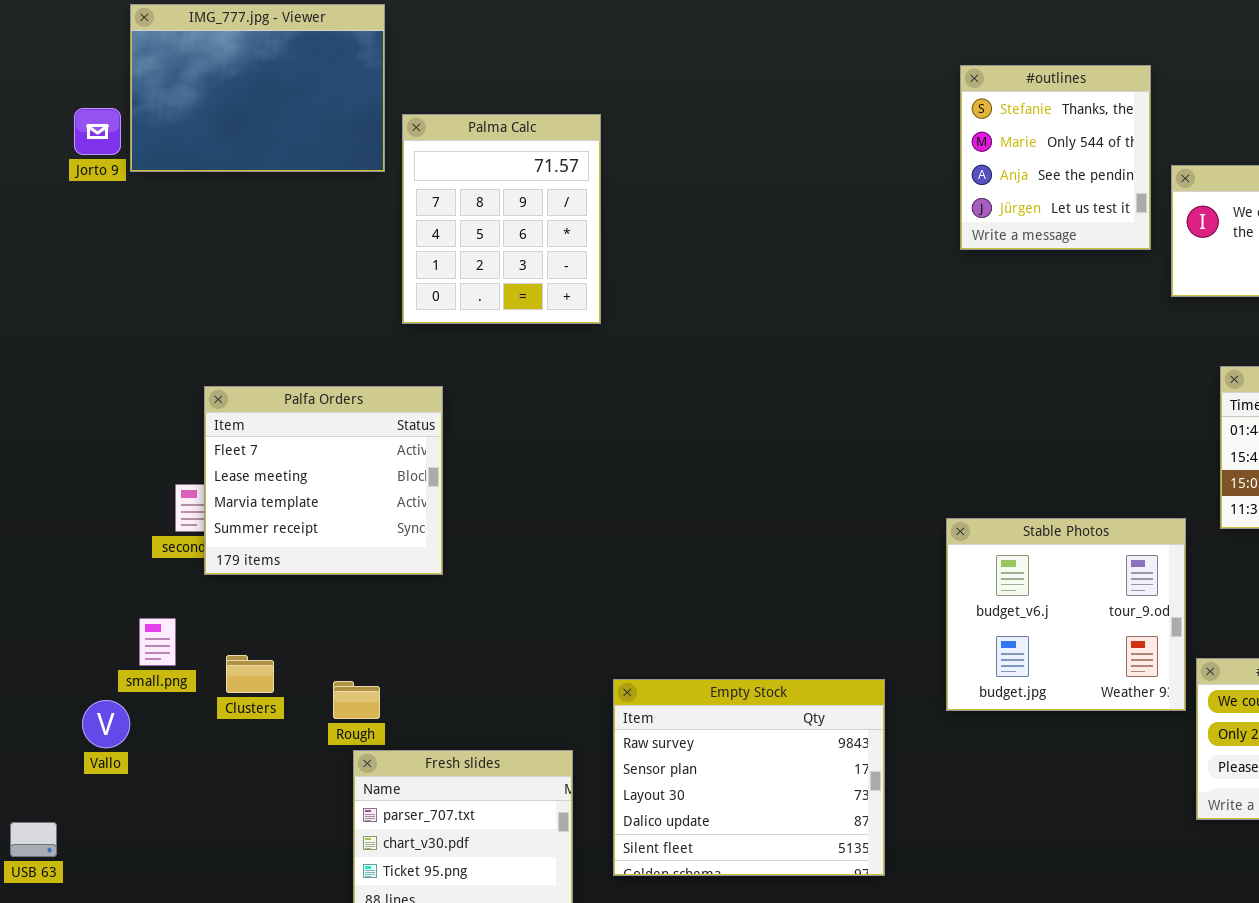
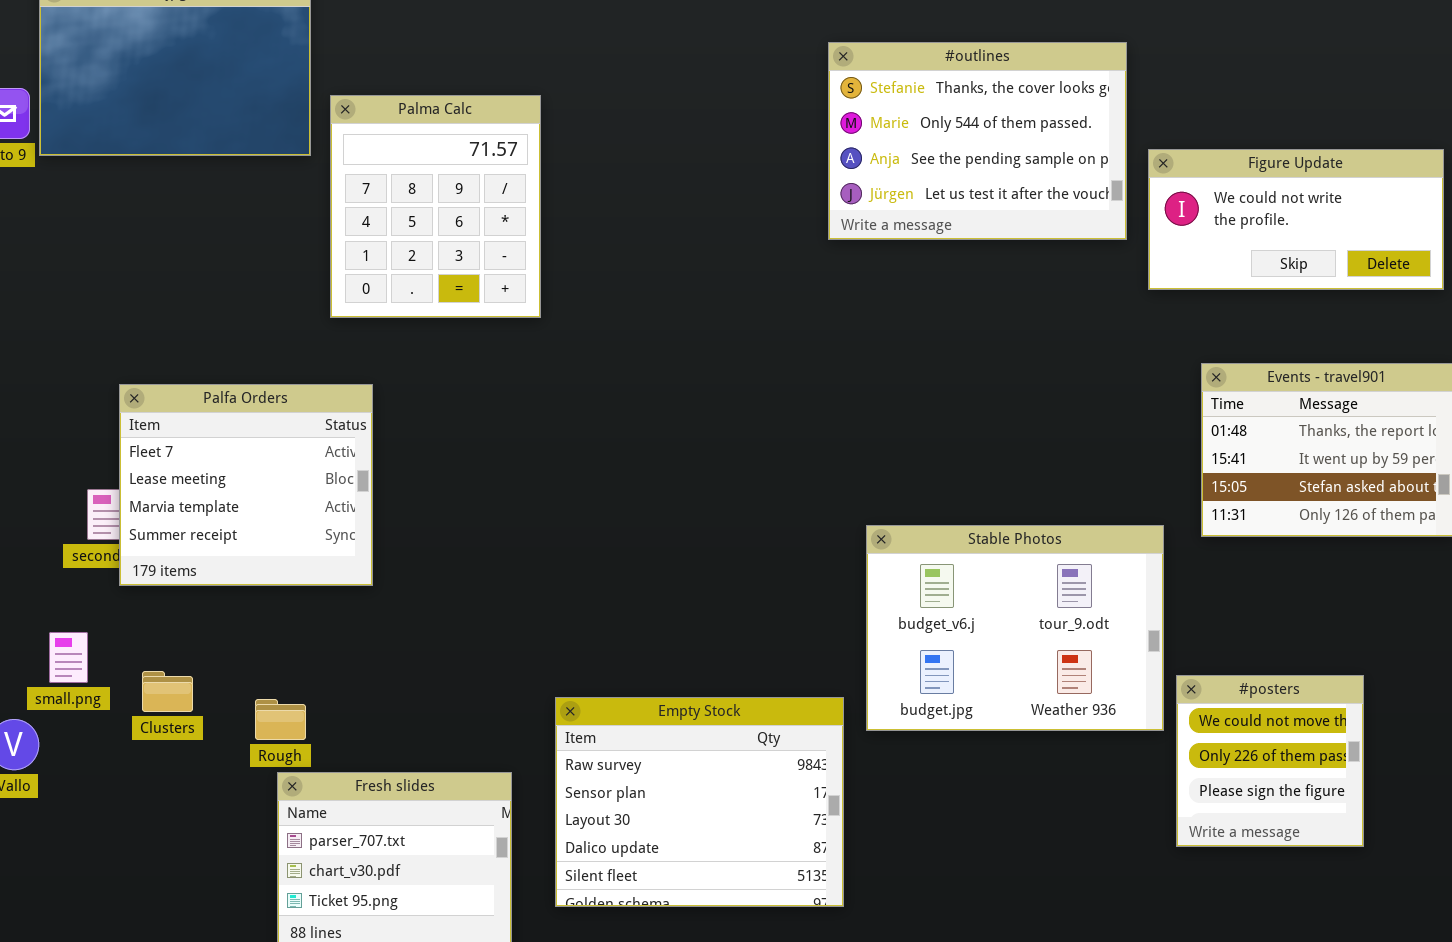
#outlines: [960,65,1151,250] -> [828,42,1127,240], resized
Stable Photos: [946,518,1186,711] -> [866,525,1164,731], resized

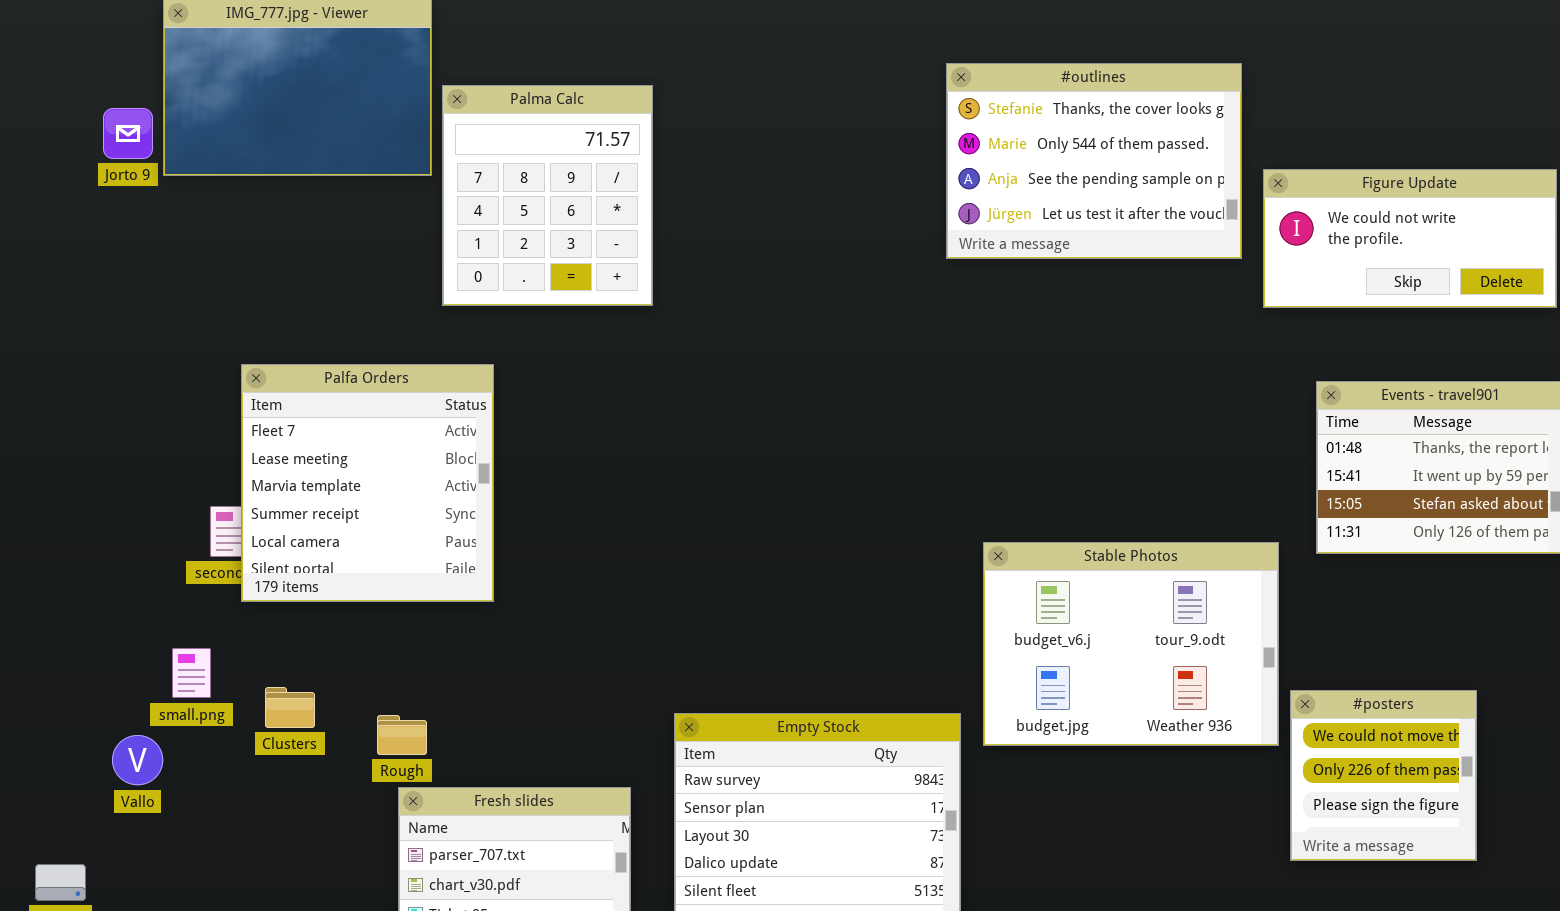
Palma Calc: [330,95,541,318] -> [442,85,653,306], moved
Palfa Orders: [119,384,373,586] -> [241,364,494,602], resized

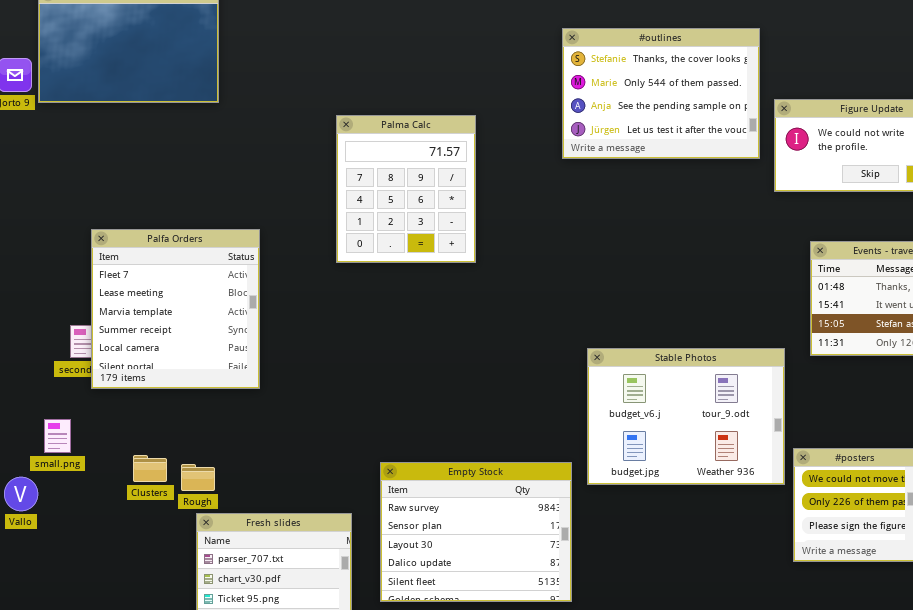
Palma Calc: [442,85,653,306] -> [336,115,476,263], moved
Clusters: [265,687,315,728] -> [133,455,167,482], moved

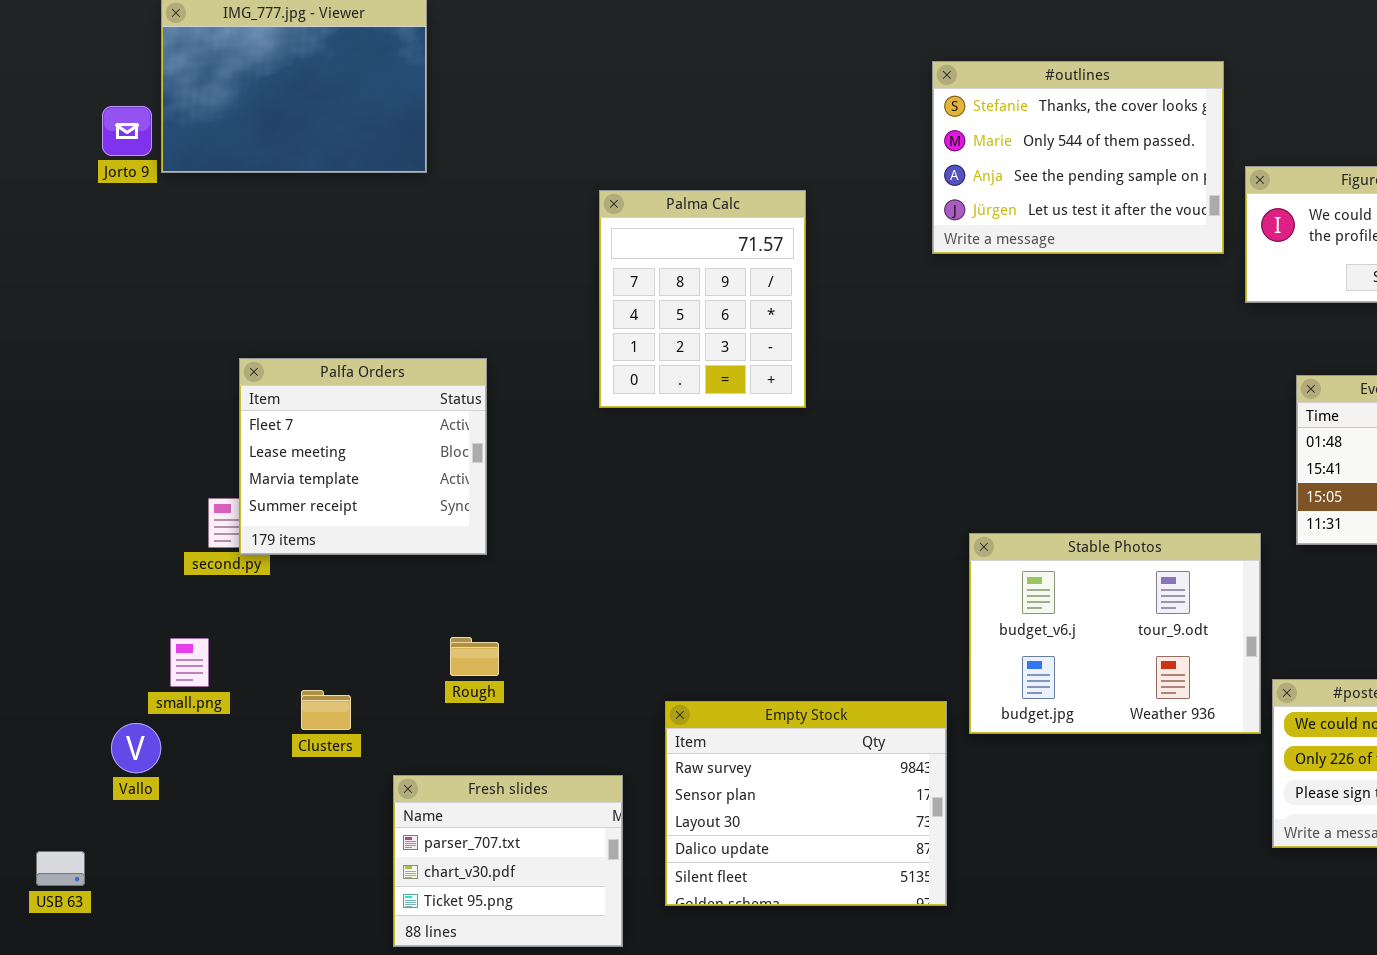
Palfa Orders: [91,229,260,389] -> [239,358,487,555], resized
Rough: [181,464,215,491] -> [450,637,499,676], moved

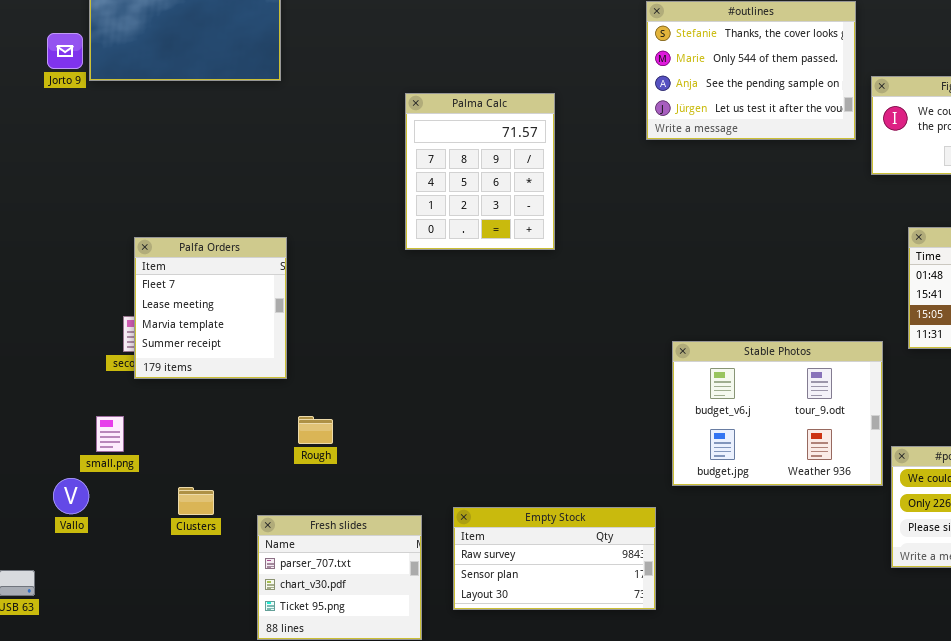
Palfa Orders: [239,358,487,555] -> [134,237,287,379], moved, resized
Clusters: [301,690,351,730] -> [178,487,214,515], moved
Empty Stock: [665,701,947,906] -> [453,507,656,610], resized

